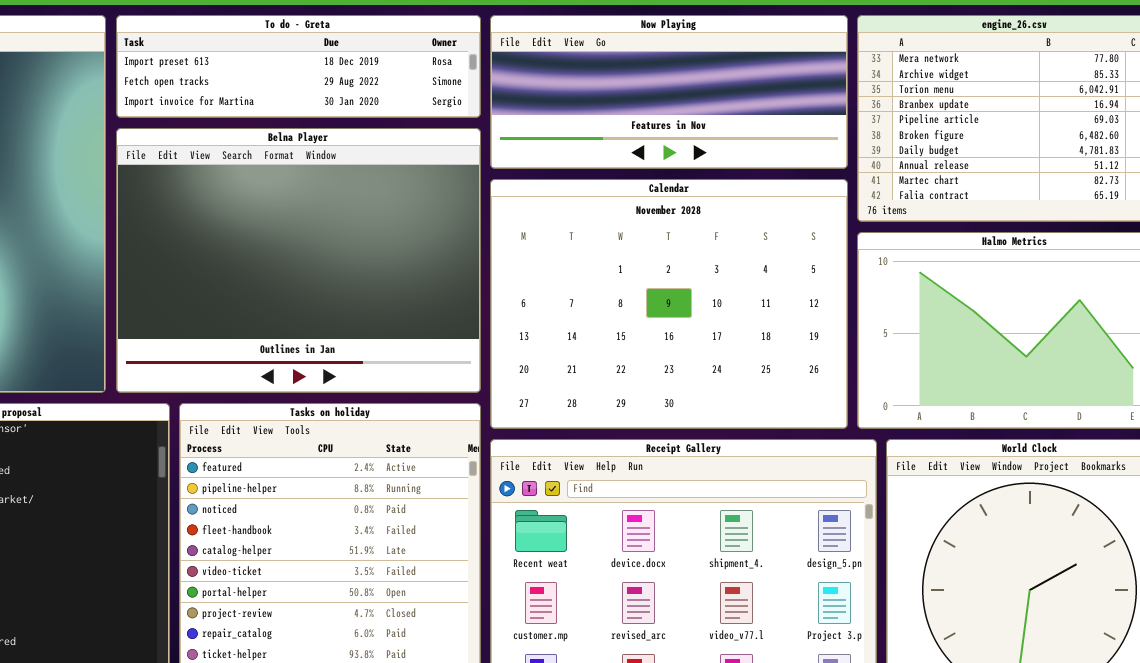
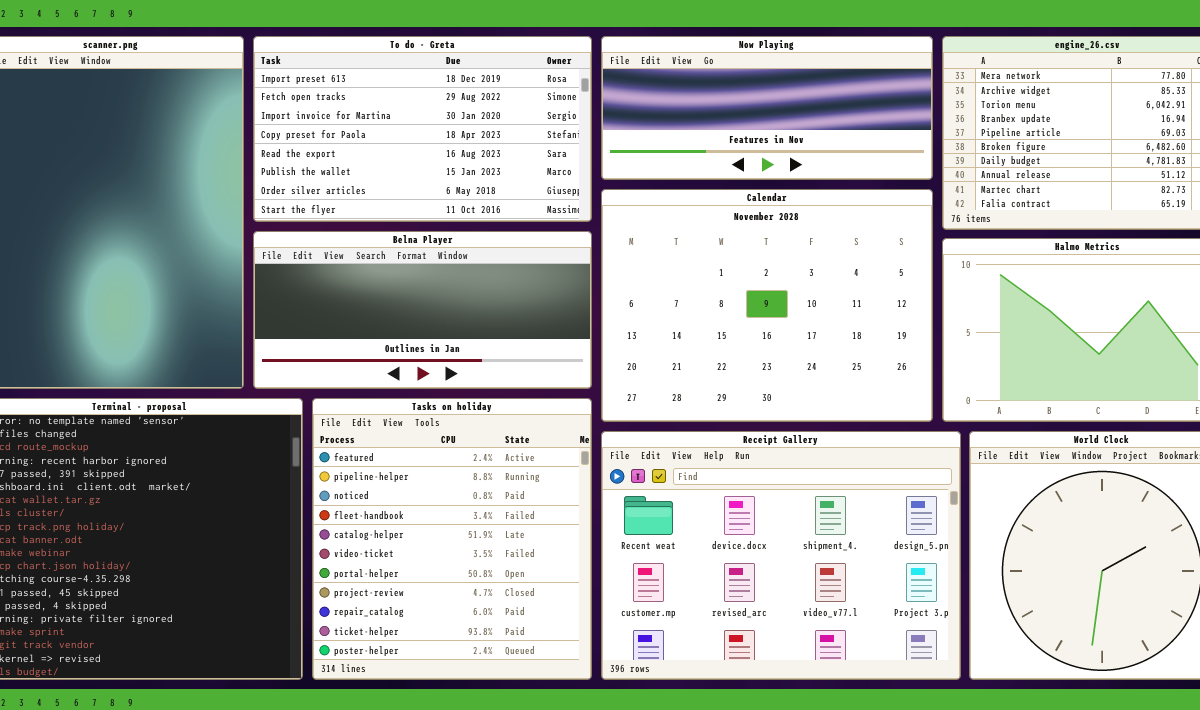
To do - Greta: [116,15,481,118] -> [253,36,592,222], resized
Belna Player: [116,128,481,393] -> [253,231,592,389], resized

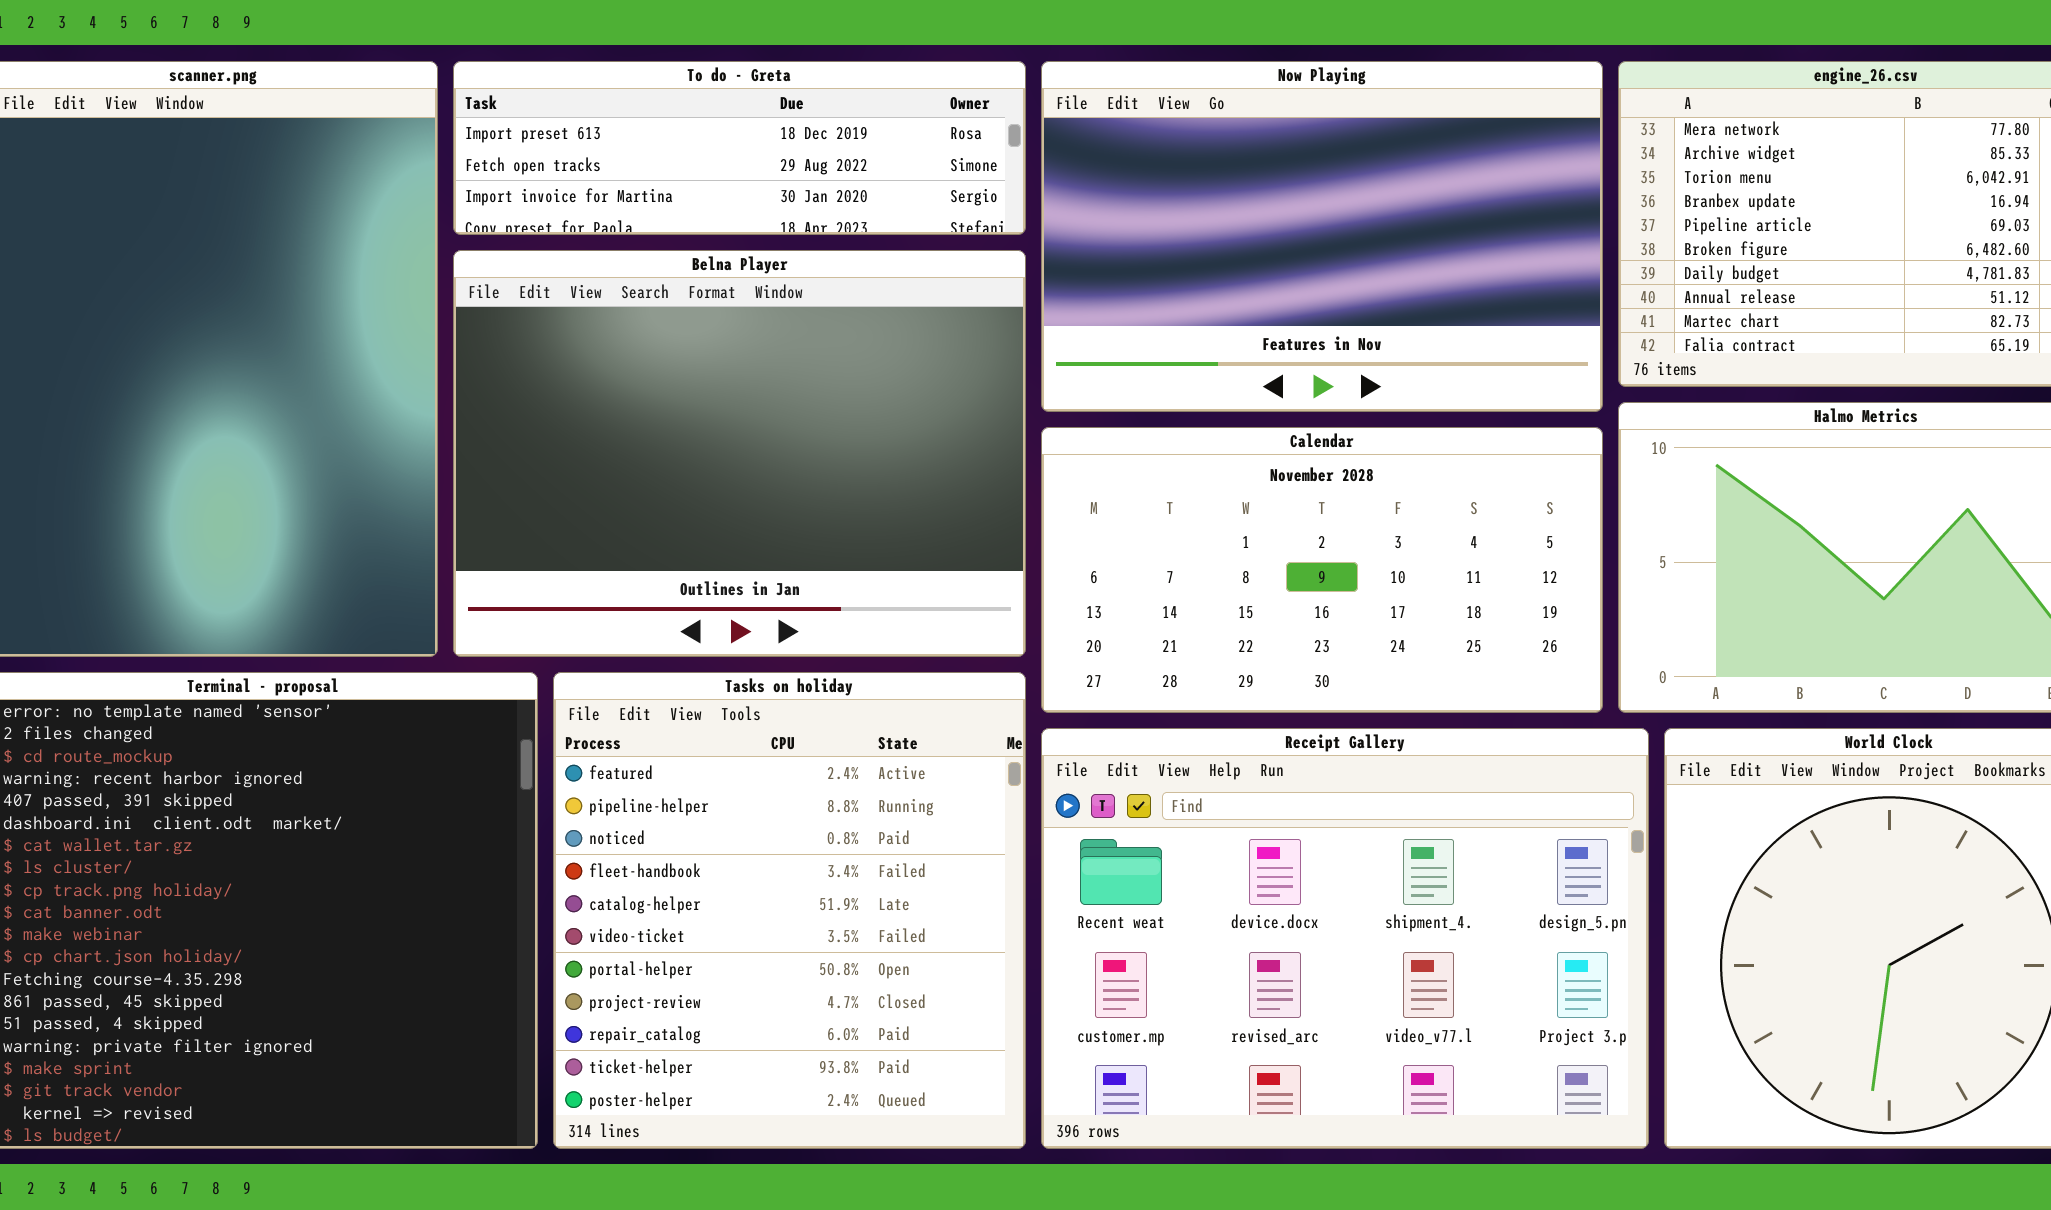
To do - Greta: [253,36,592,222] -> [453,61,1026,235], resized
Now Playing: [601,36,933,180] -> [1041,61,1603,412], resized
Calendar: [601,189,933,422] -> [1041,427,1603,713], resized
Belna Player: [253,231,592,389] -> [453,250,1026,657], resized

